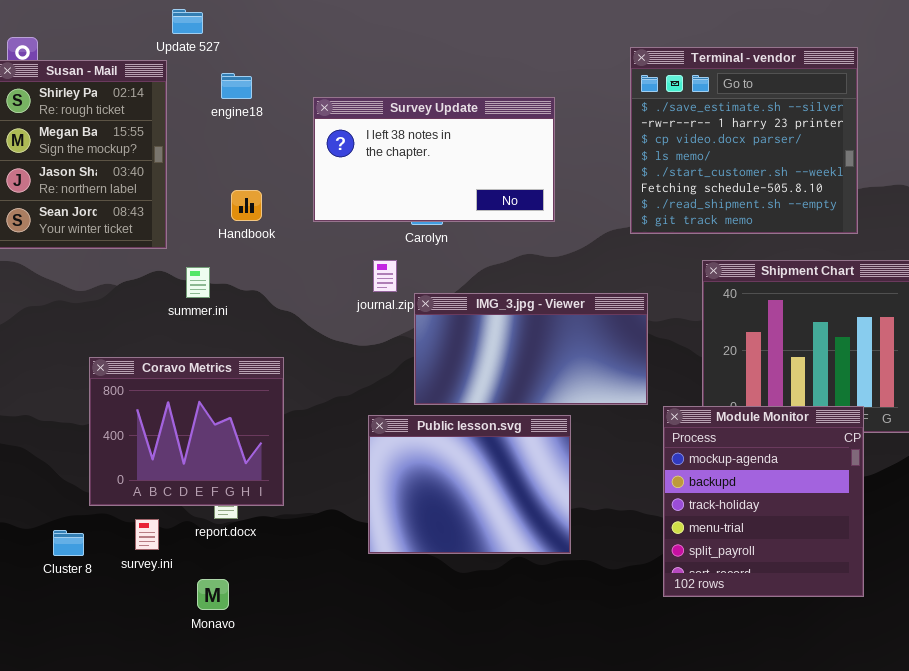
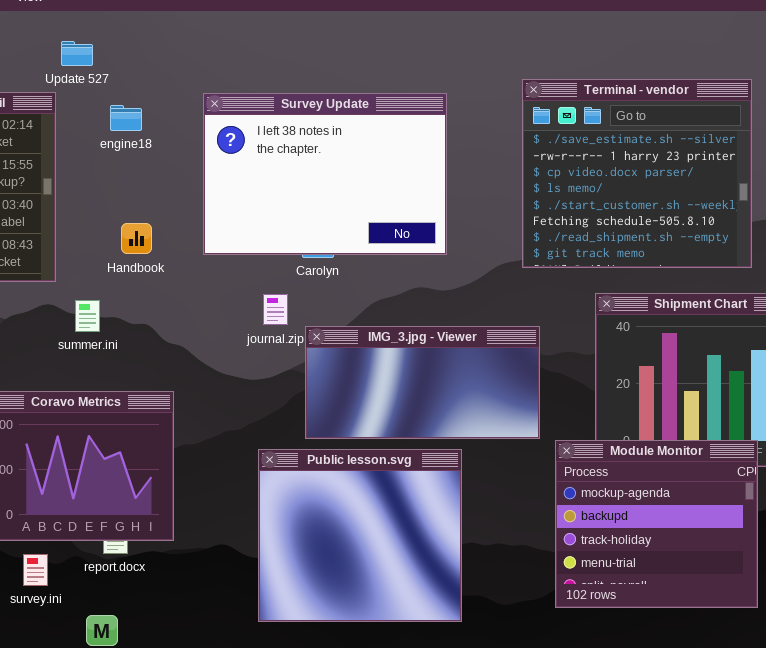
Survey Update: [313,97,555,222] -> [203,93,447,255], resized
Module Monitor: [663,406,864,597] -> [555,440,758,608], resized
Public lesson.svg: [368,415,571,554] -> [258,449,462,622], resized

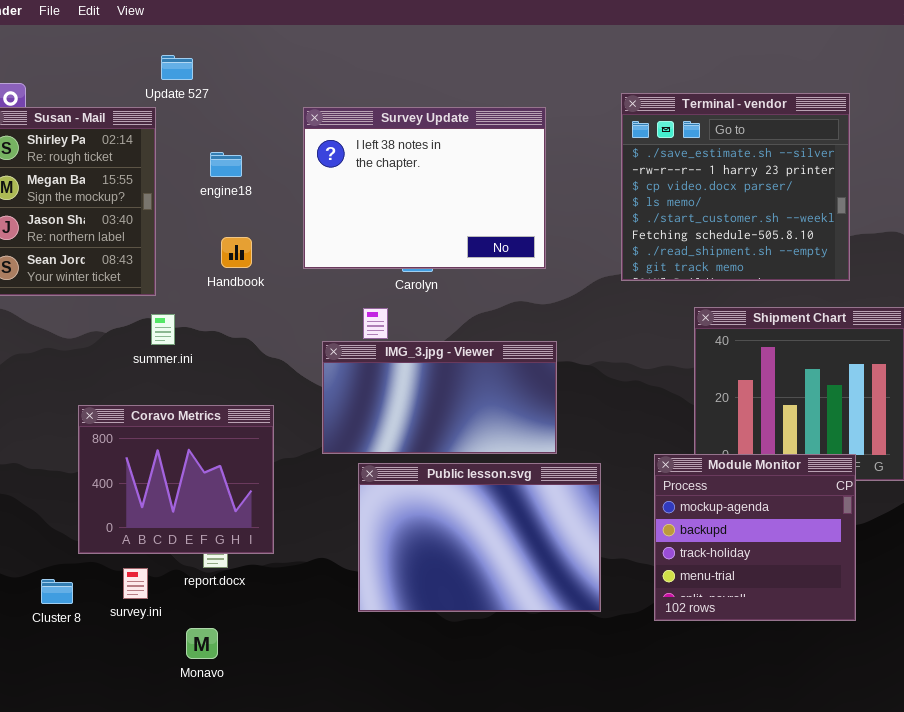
engine18: [110,105,142,131] -> [210,152,242,177], moved
summer.ini: [75,300,100,332] -> [151,314,175,345], moved
IMG_3.jpg - Viewer: [305,326,540,439] -> [322,341,557,454], moved
Public lesson.svg: [258,449,462,622] -> [358,463,601,612], resized

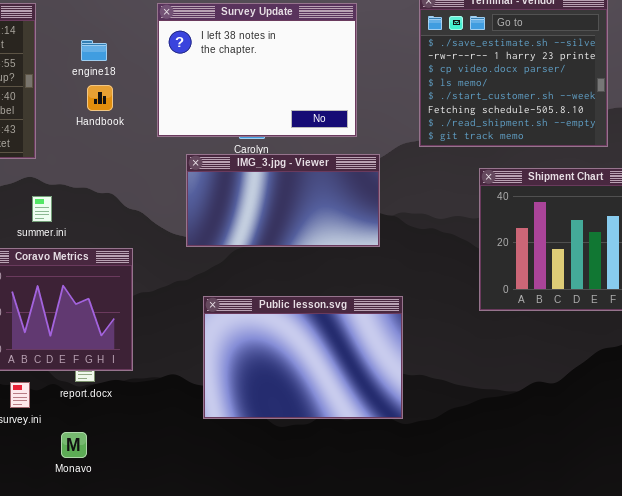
Handbook: [221,237,252,268] -> [87,85,113,111], moved
summer.ini: [151,314,175,345] -> [32,196,52,222], moved
IMG_3.jpg - Viewer: [322,341,557,454] -> [186,154,380,247], moved
Module Monitor: [654,454,856,621] -> none, closed

